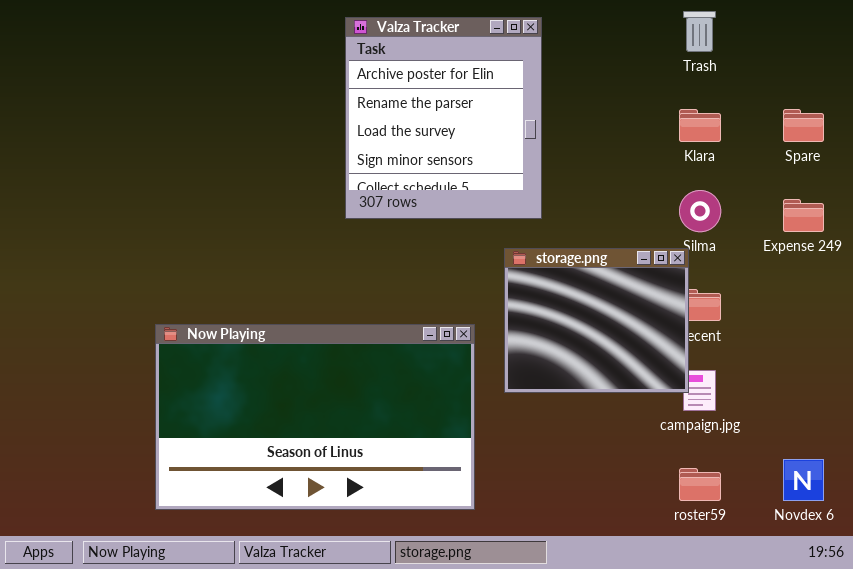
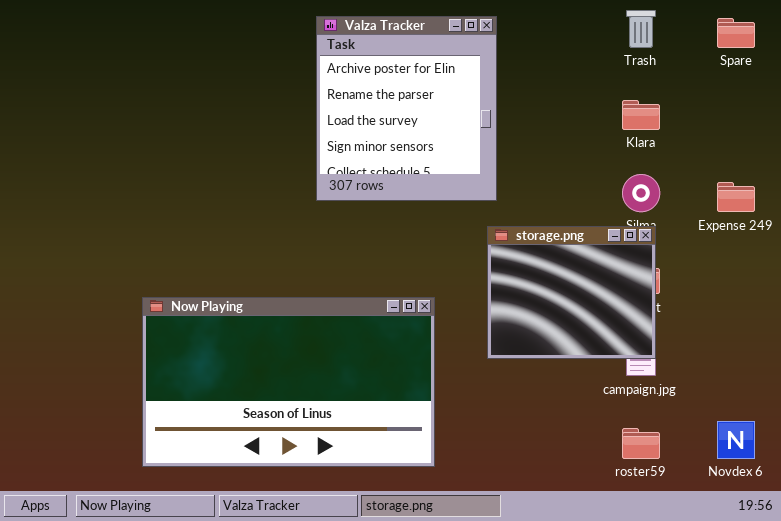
Spare: [783,109,824,142] -> [717,18,755,48], moved
storage.png: [504,248,689,393] -> [487,226,656,359], moved

